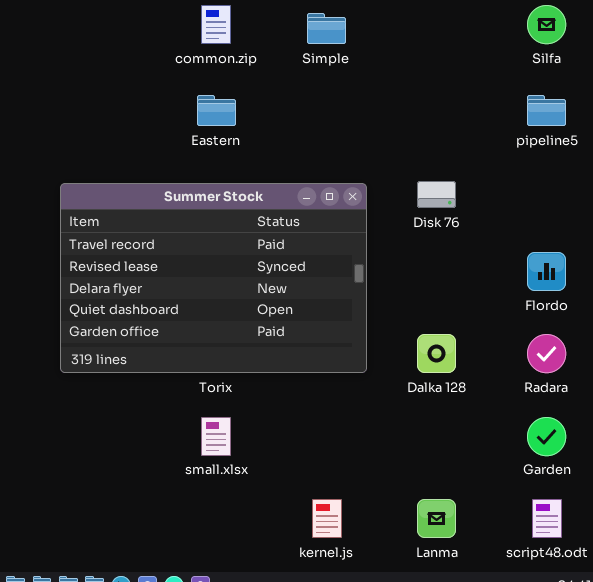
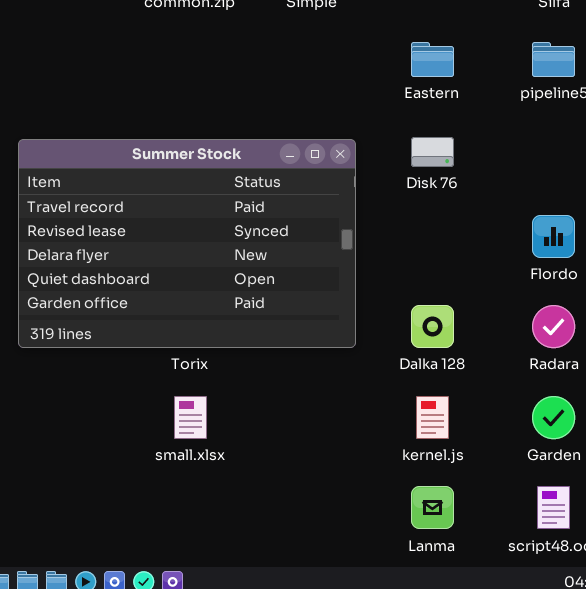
Eastern: [197,95,236,126] -> [411,42,454,77], moved
kernel.js: [312,499,342,538] -> [416,396,449,439], moved

